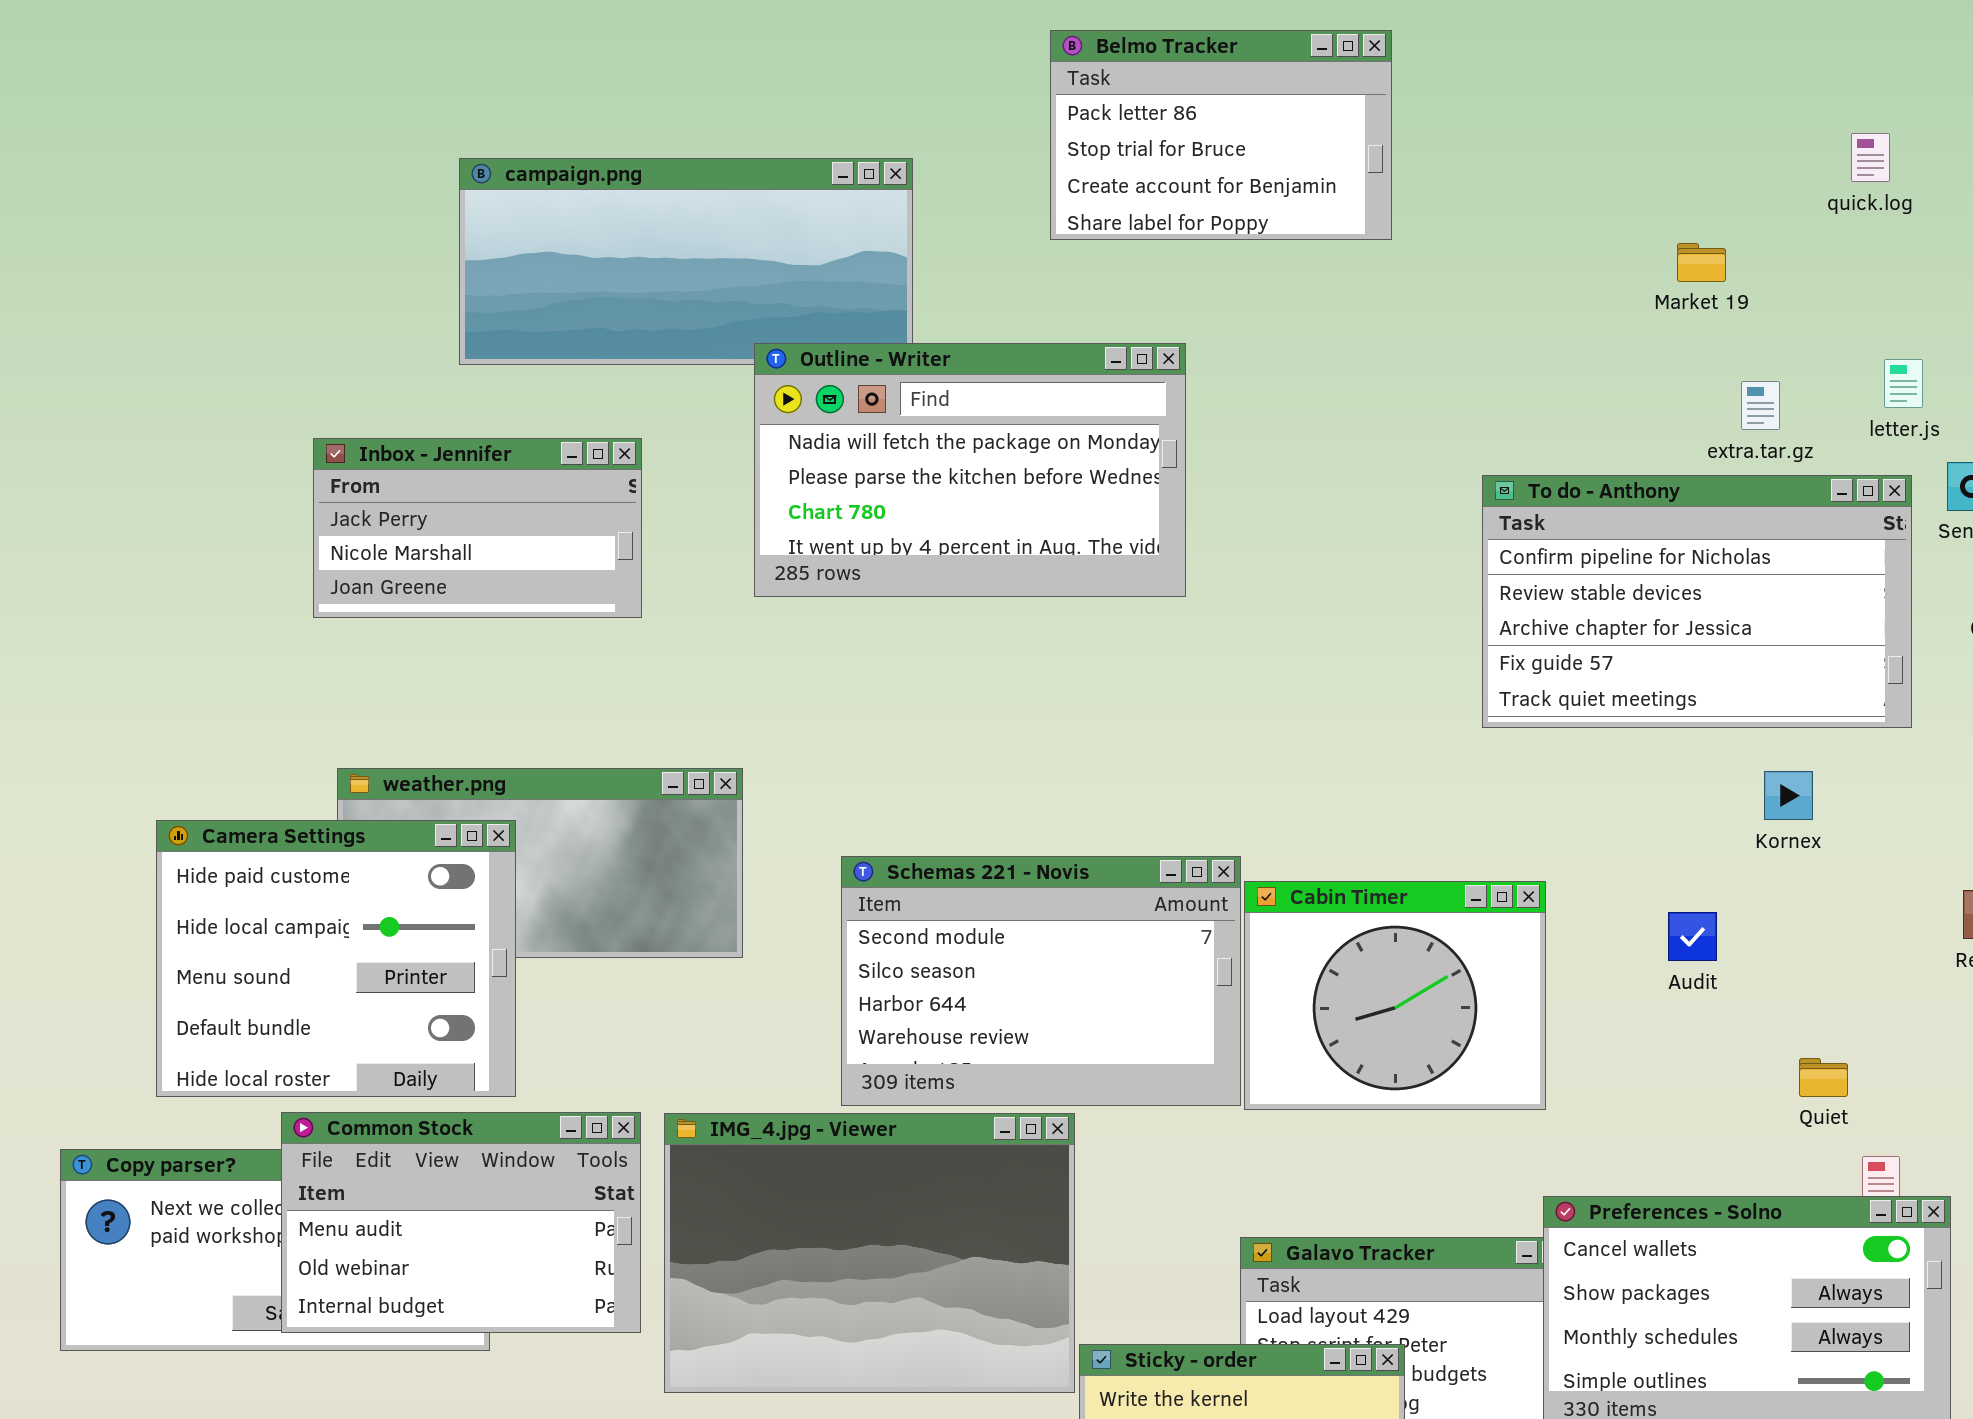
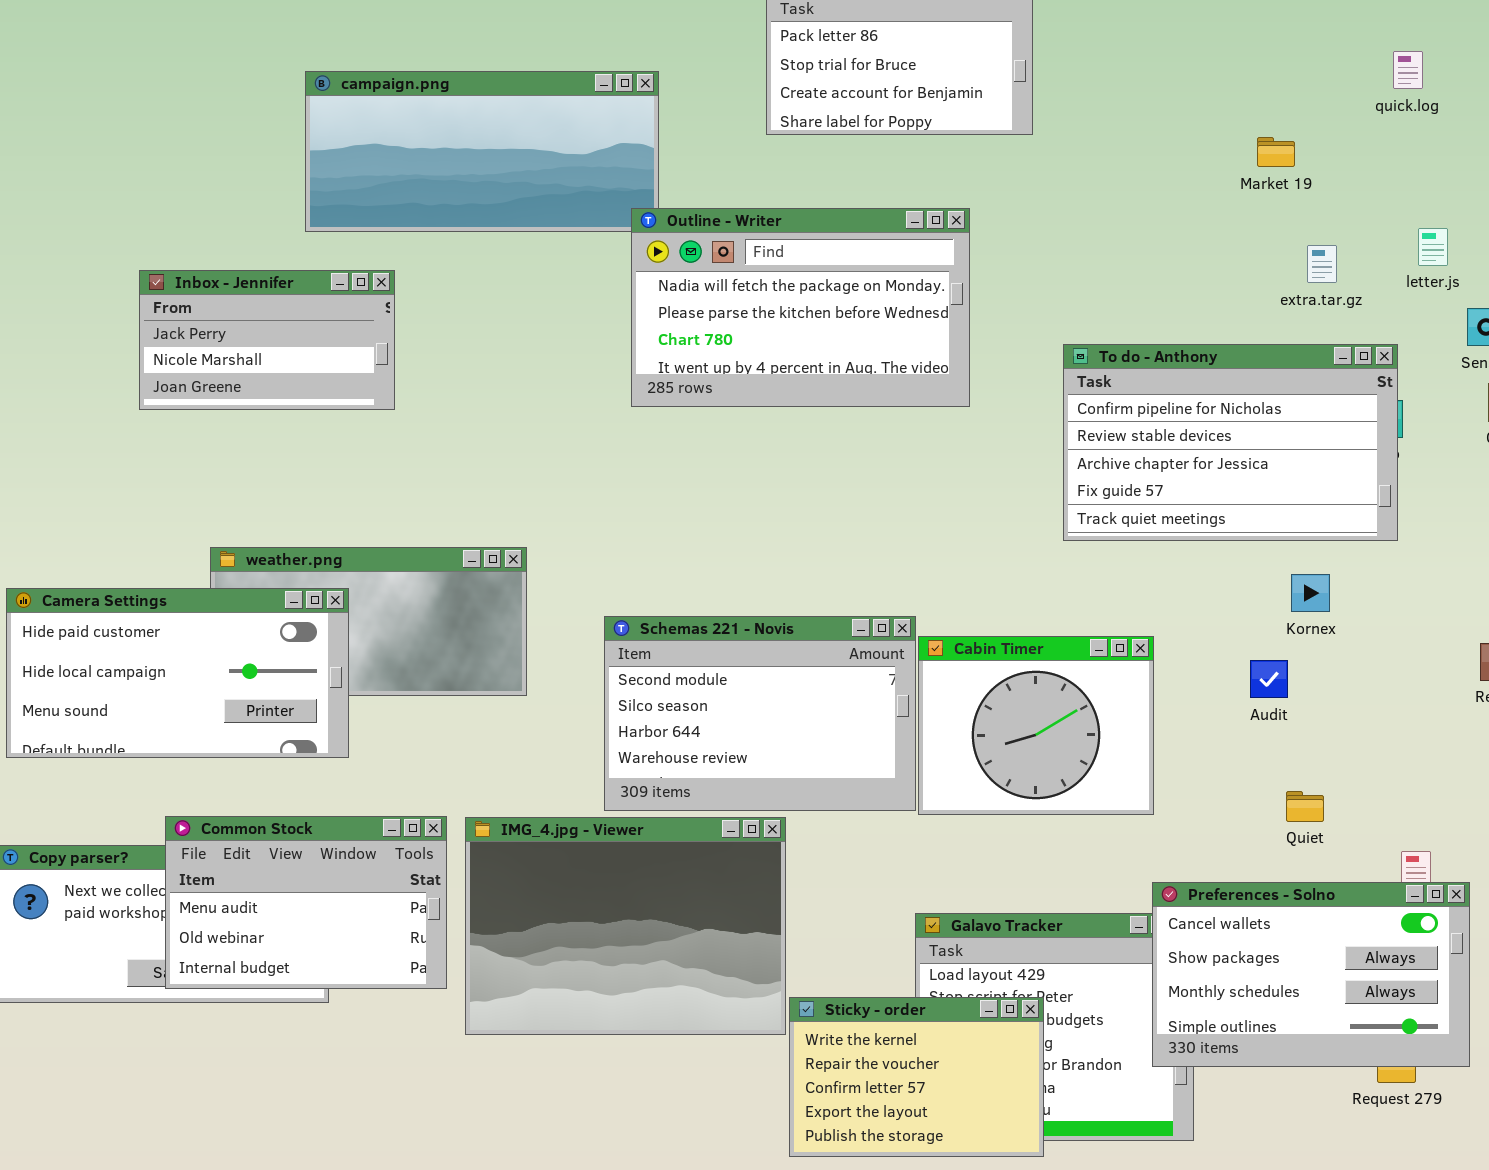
Outline - Writer: [754,343,1186,597] -> [631,208,970,407], moved
Inbox - Jennifer: [313,438,642,618] -> [139,270,395,410], moved
To do - Anthony: [1482,475,1912,728] -> [1063,344,1398,541], moved
Kornex: [1764,771,1813,820] -> [1291,574,1330,612], moved
Camera Settings: [156,820,516,1097] -> [6,588,349,758], resized
Quiet: [1799,1058,1848,1097] -> [1286,791,1324,822], moved

